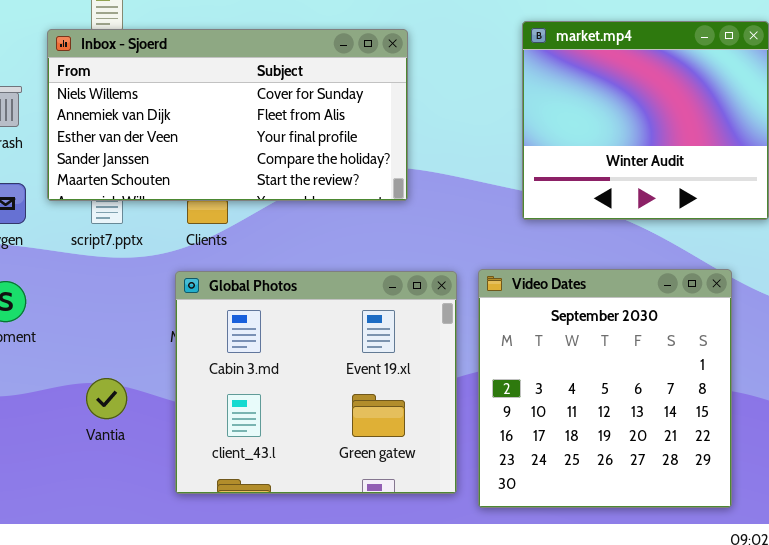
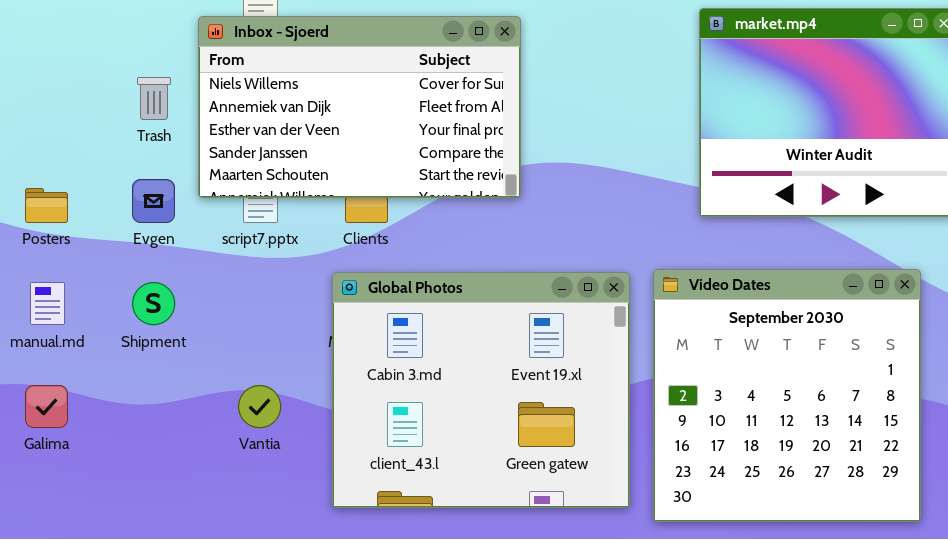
Inbox - Sjoerd: [47,29,408,201] -> [198,16,521,198], resized

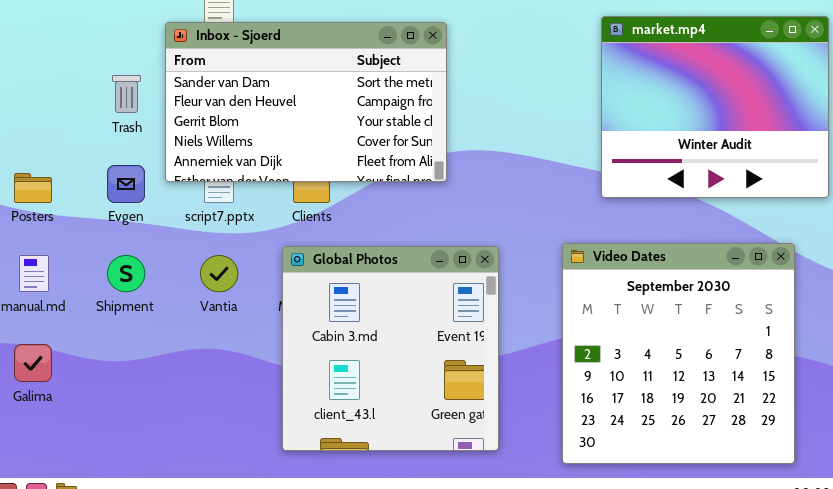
Inbox - Sjoerd: [198,16,521,198] -> [165,22,447,182], scrolled up 3 rows
Global Photos: [332,272,630,508] -> [282,246,499,451], resized
Vantia: [238,385,281,428] -> [200,255,238,292], moved

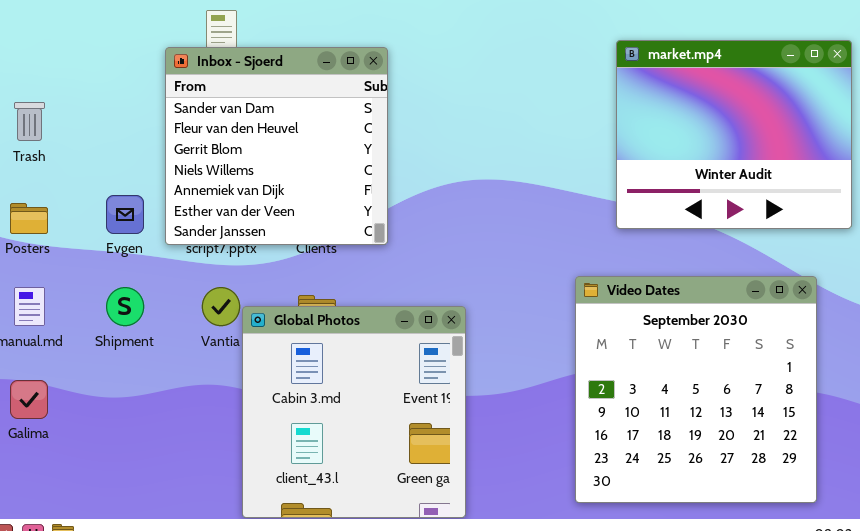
Inbox - Sjoerd: [165,22,447,182] -> [165,47,388,245], resized
Trash: [112,75,141,113] -> [14,102,45,141], moved
Global Photos: [282,246,499,451] -> [242,306,466,518], moved

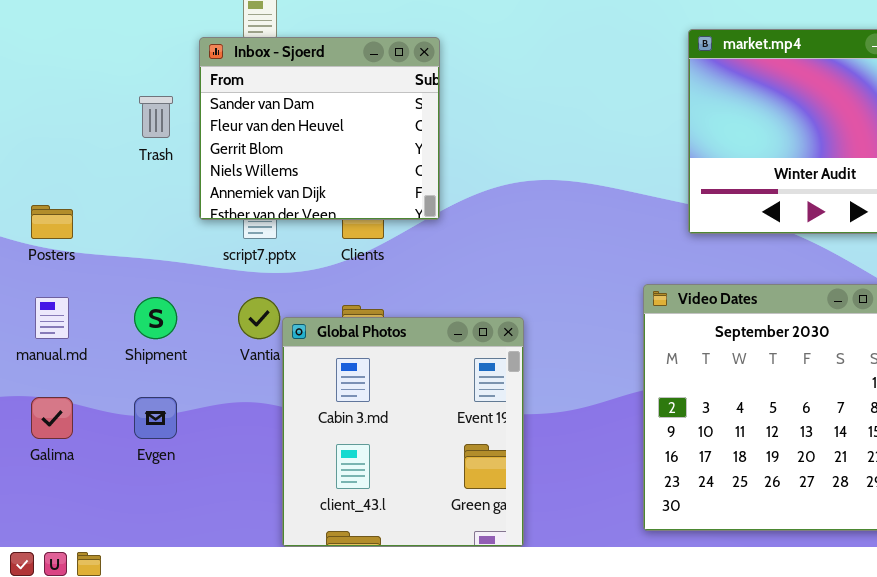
Inbox - Sjoerd: [165,47,388,245] -> [199,37,440,220], resized
Trash: [14,102,45,141] -> [139,96,173,138], moved
Evgen: [106,195,144,234] -> [134,397,177,439], moved

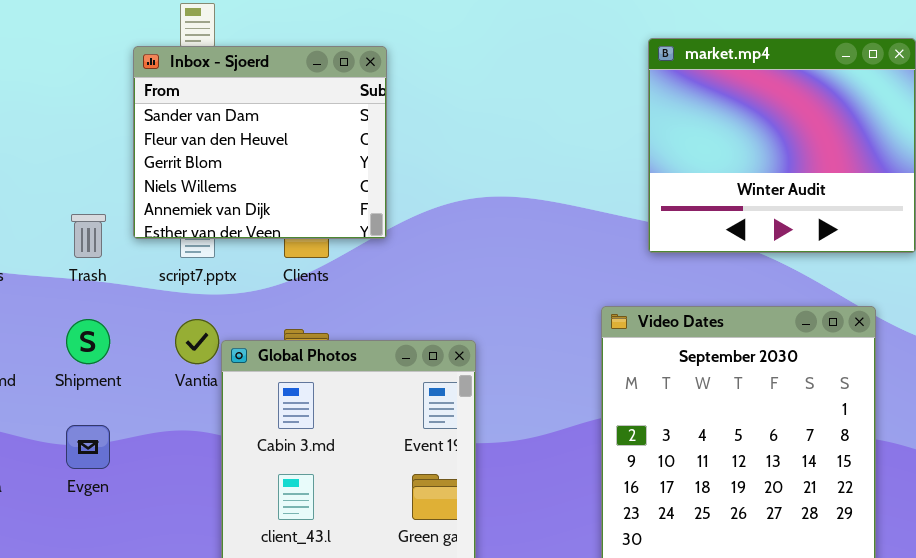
Trash: [139,96,173,138] -> [71,214,106,258], moved

